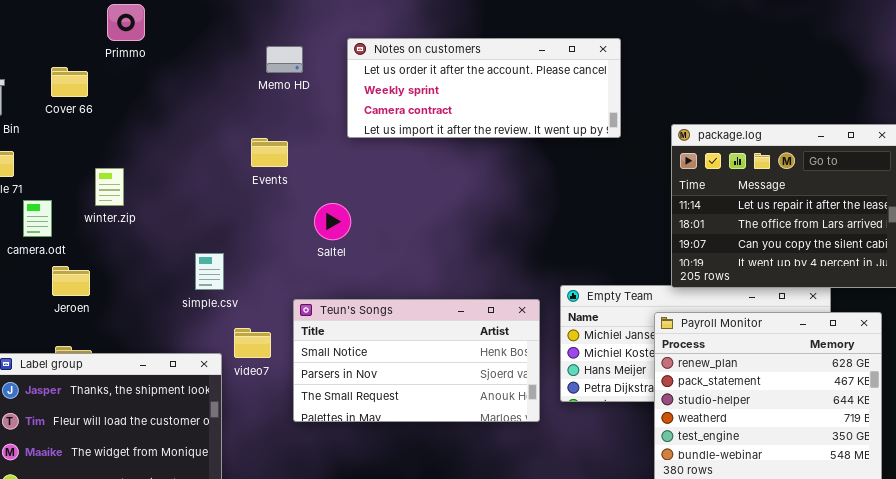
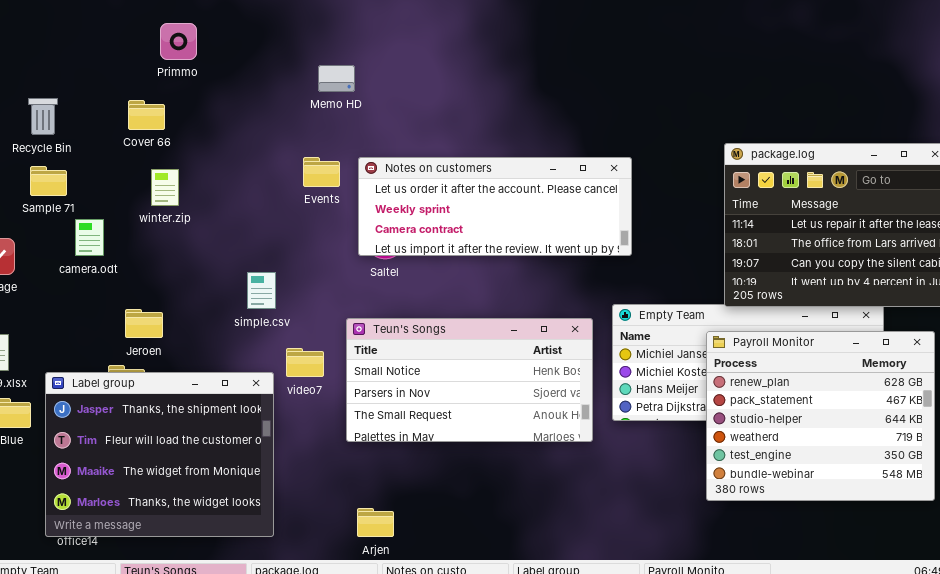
Notes on customers: [347,38,621,138] -> [358,157,632,256], moved
Cover 66: [51,67,88,97] -> [128,100,165,130], moved
winter.zip: [95,168,124,206] -> [151,169,179,206], moved
Jeroen: [52,266,90,296] -> [125,309,163,338], moved

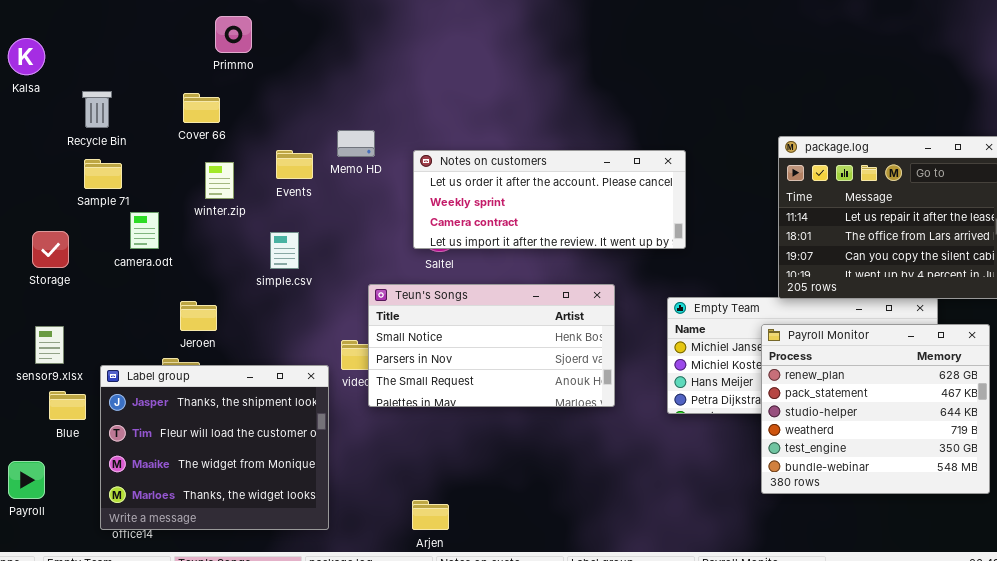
Memo HD: [318,65,355,92] -> [337,130,375,157], moved
Events: [303,157,340,187] -> [276,150,313,179], moved
simple.csv: [247,272,276,309] -> [270,232,299,269], moved
Teun's Songs: [346,318,593,442] -> [368,284,615,407], moved

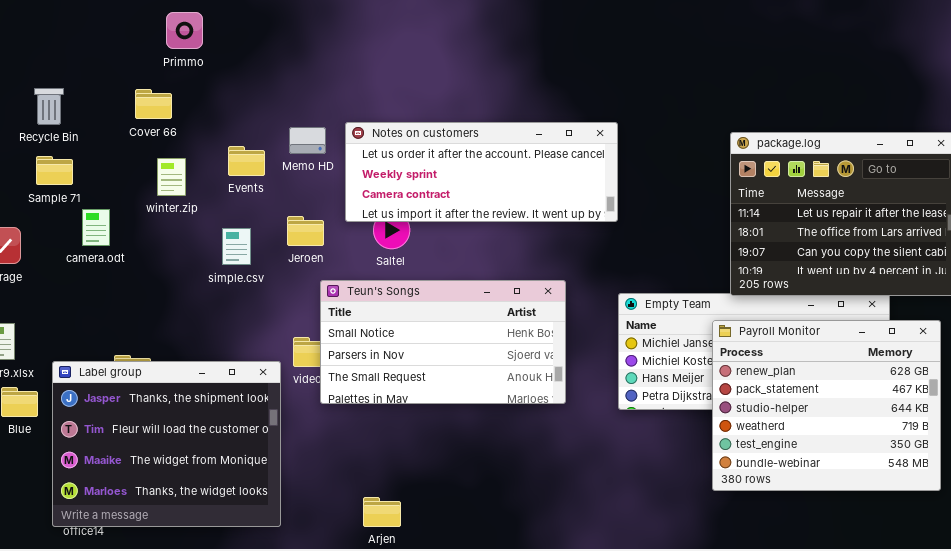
Notes on customers: [413,150,686,249] -> [345,122,618,222], moved
Jeroen: [180,301,217,331] -> [287,216,324,246], moved

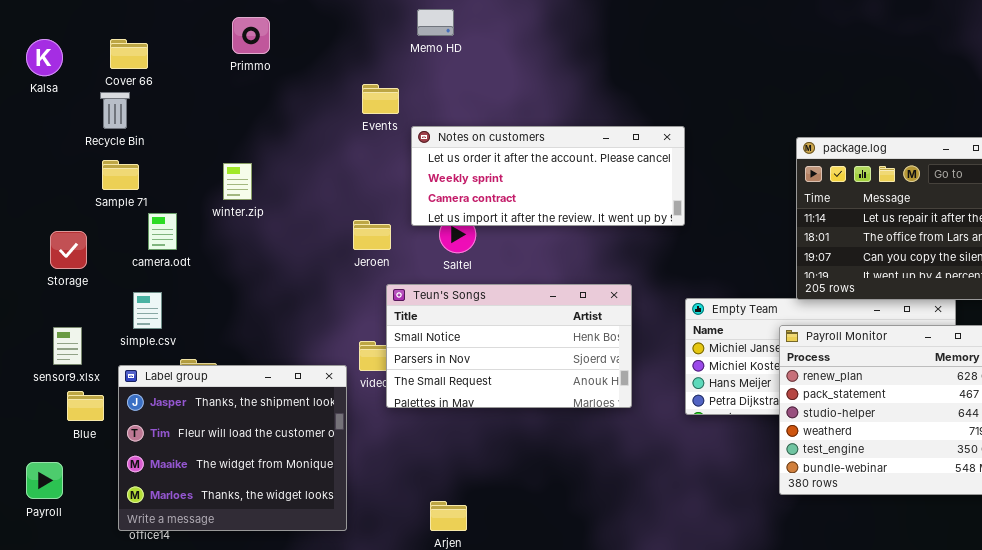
Cover 66: [135,89,172,119] -> [110,39,148,69], moved
Memo HD: [289,127,326,154] -> [417,9,454,36], moved
Events: [228,146,265,176] -> [362,84,399,114], moved
simple.csv: [222,228,251,265] -> [133,292,162,329], moved

